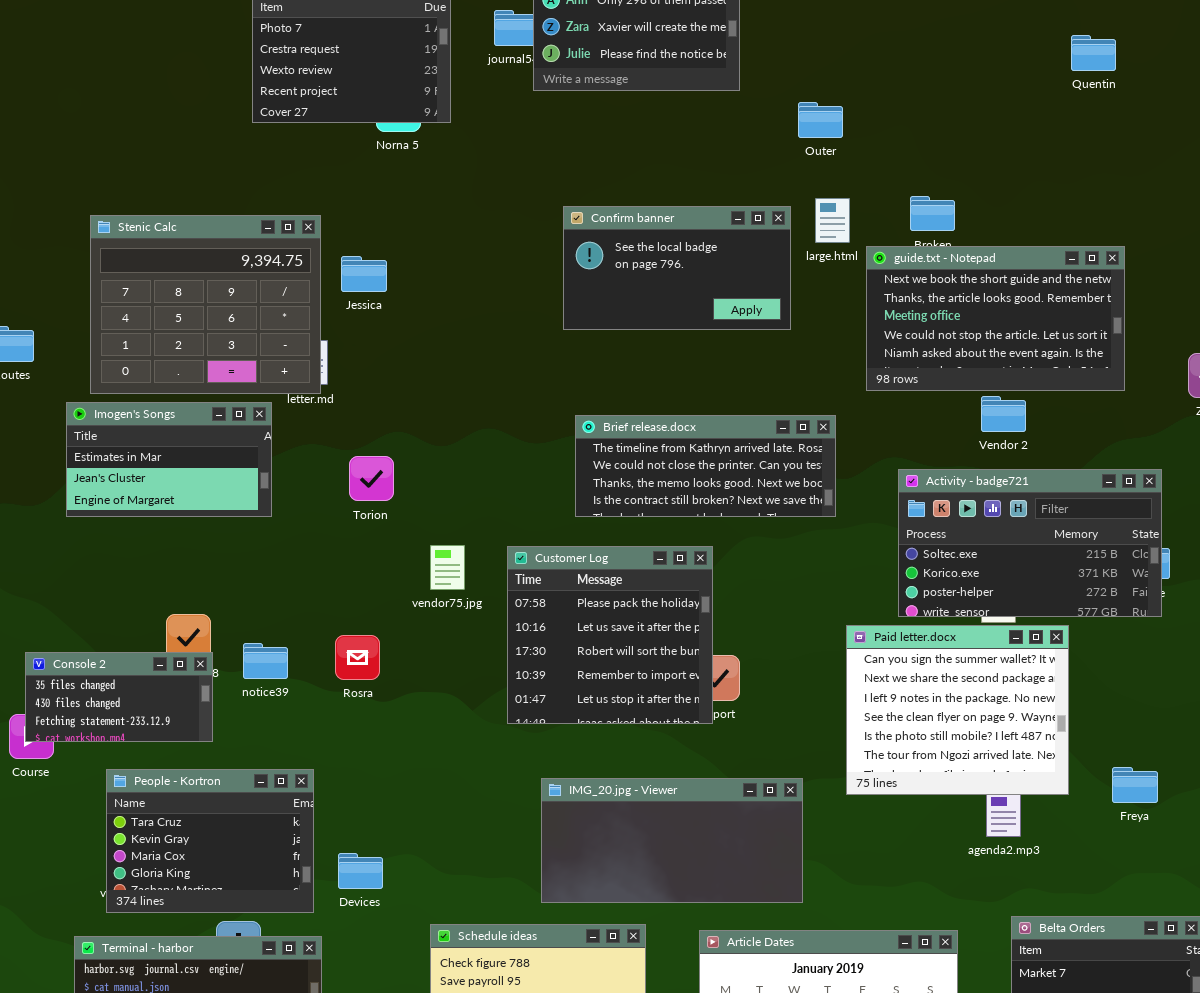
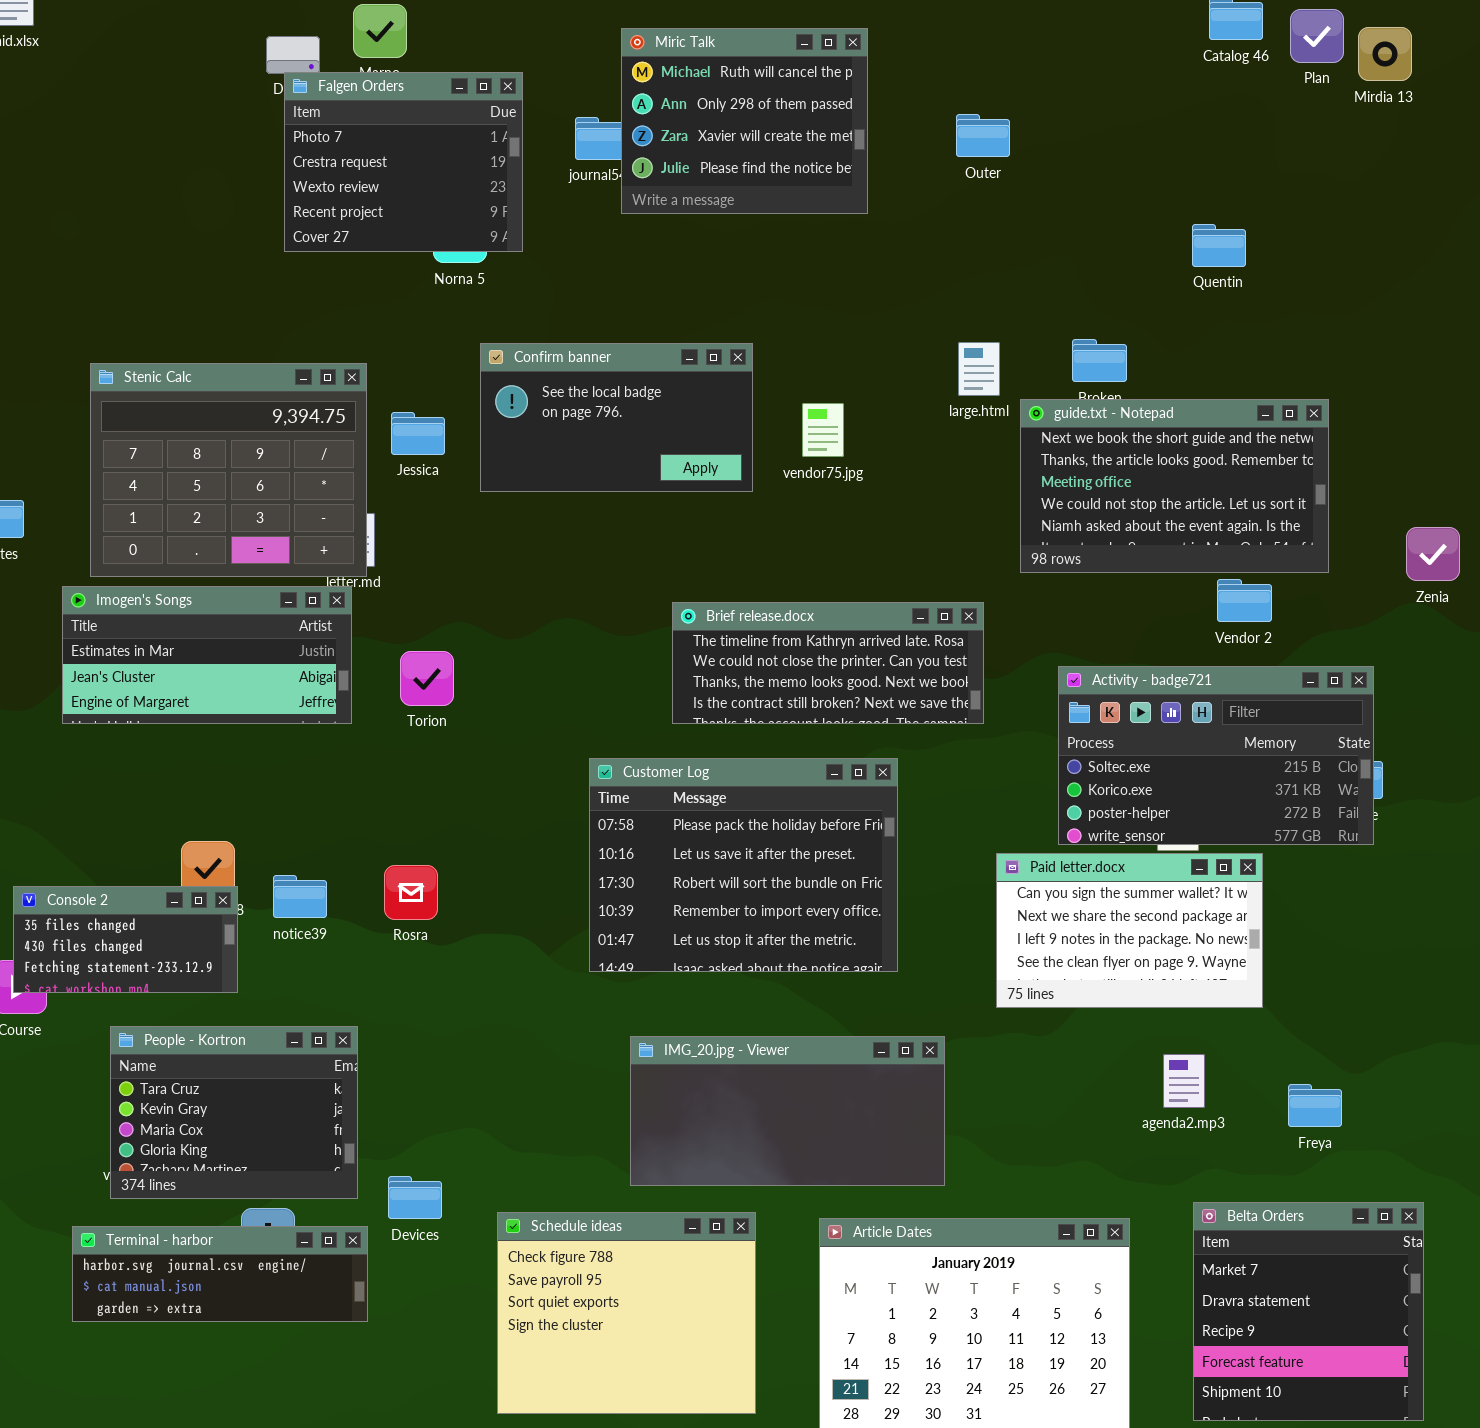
Quentin: [1071,35,1116,71] -> [1192,224,1246,267], moved
Outer: [798,102,843,138] -> [956,114,1010,157], moved
Confirm banner: [563,206,791,330] -> [480,343,753,492], moved
Vendor 2: [981,396,1026,432] -> [1217,579,1272,622], moved
Imogen's Songs: [66,402,272,517] -> [62,586,352,724], resized
vendor75.jpg: [430,545,465,590] -> [802,403,844,457], moved
Customer Log: [507,546,713,724] -> [589,758,898,972], resized
Paid letter.docx: [846,625,1069,795] -> [996,853,1263,1008], resized
Freya: [1112,767,1158,803] -> [1288,1084,1342,1127], moved
Devices: [338,853,383,889] -> [388,1176,442,1219], moved

